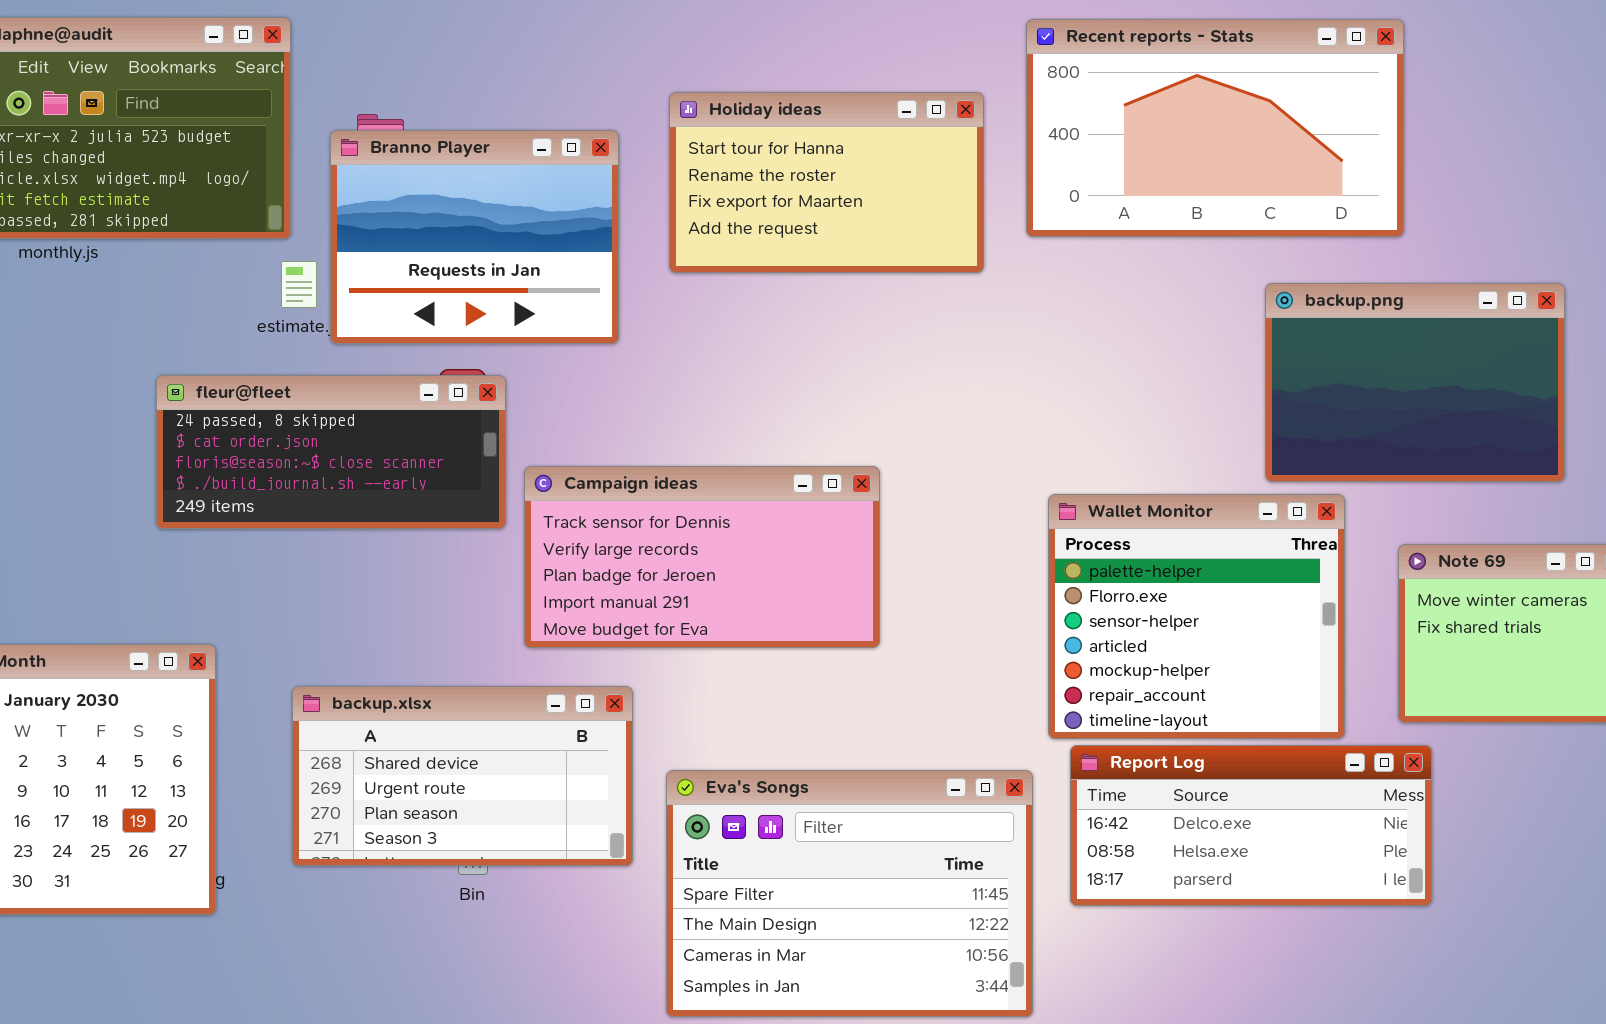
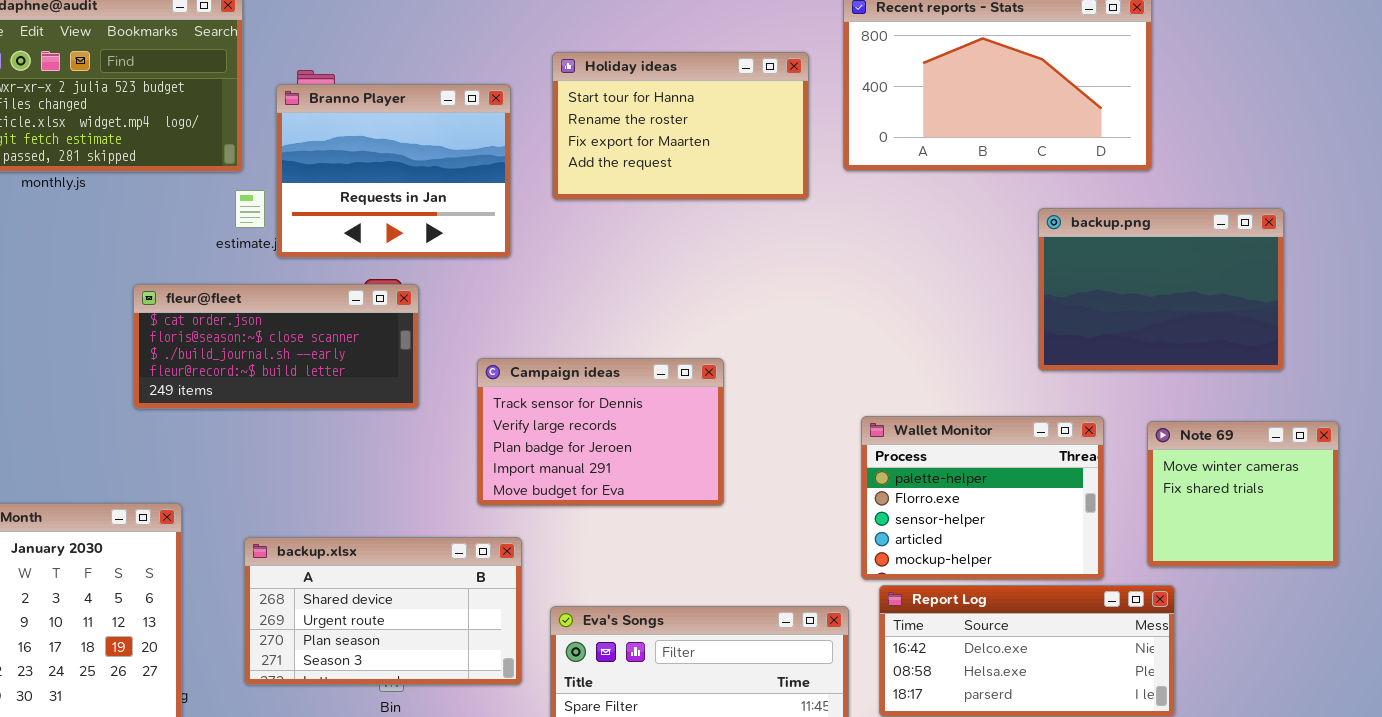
fleur@fleet: [156,375,506,529] -> [133,284,419,409], scrolled down 1 row
Campaign ideas: [524,466,880,648] -> [477,358,724,506], resized
Wallet Monitor: [1048,494,1345,739] -> [861,416,1104,580], resized

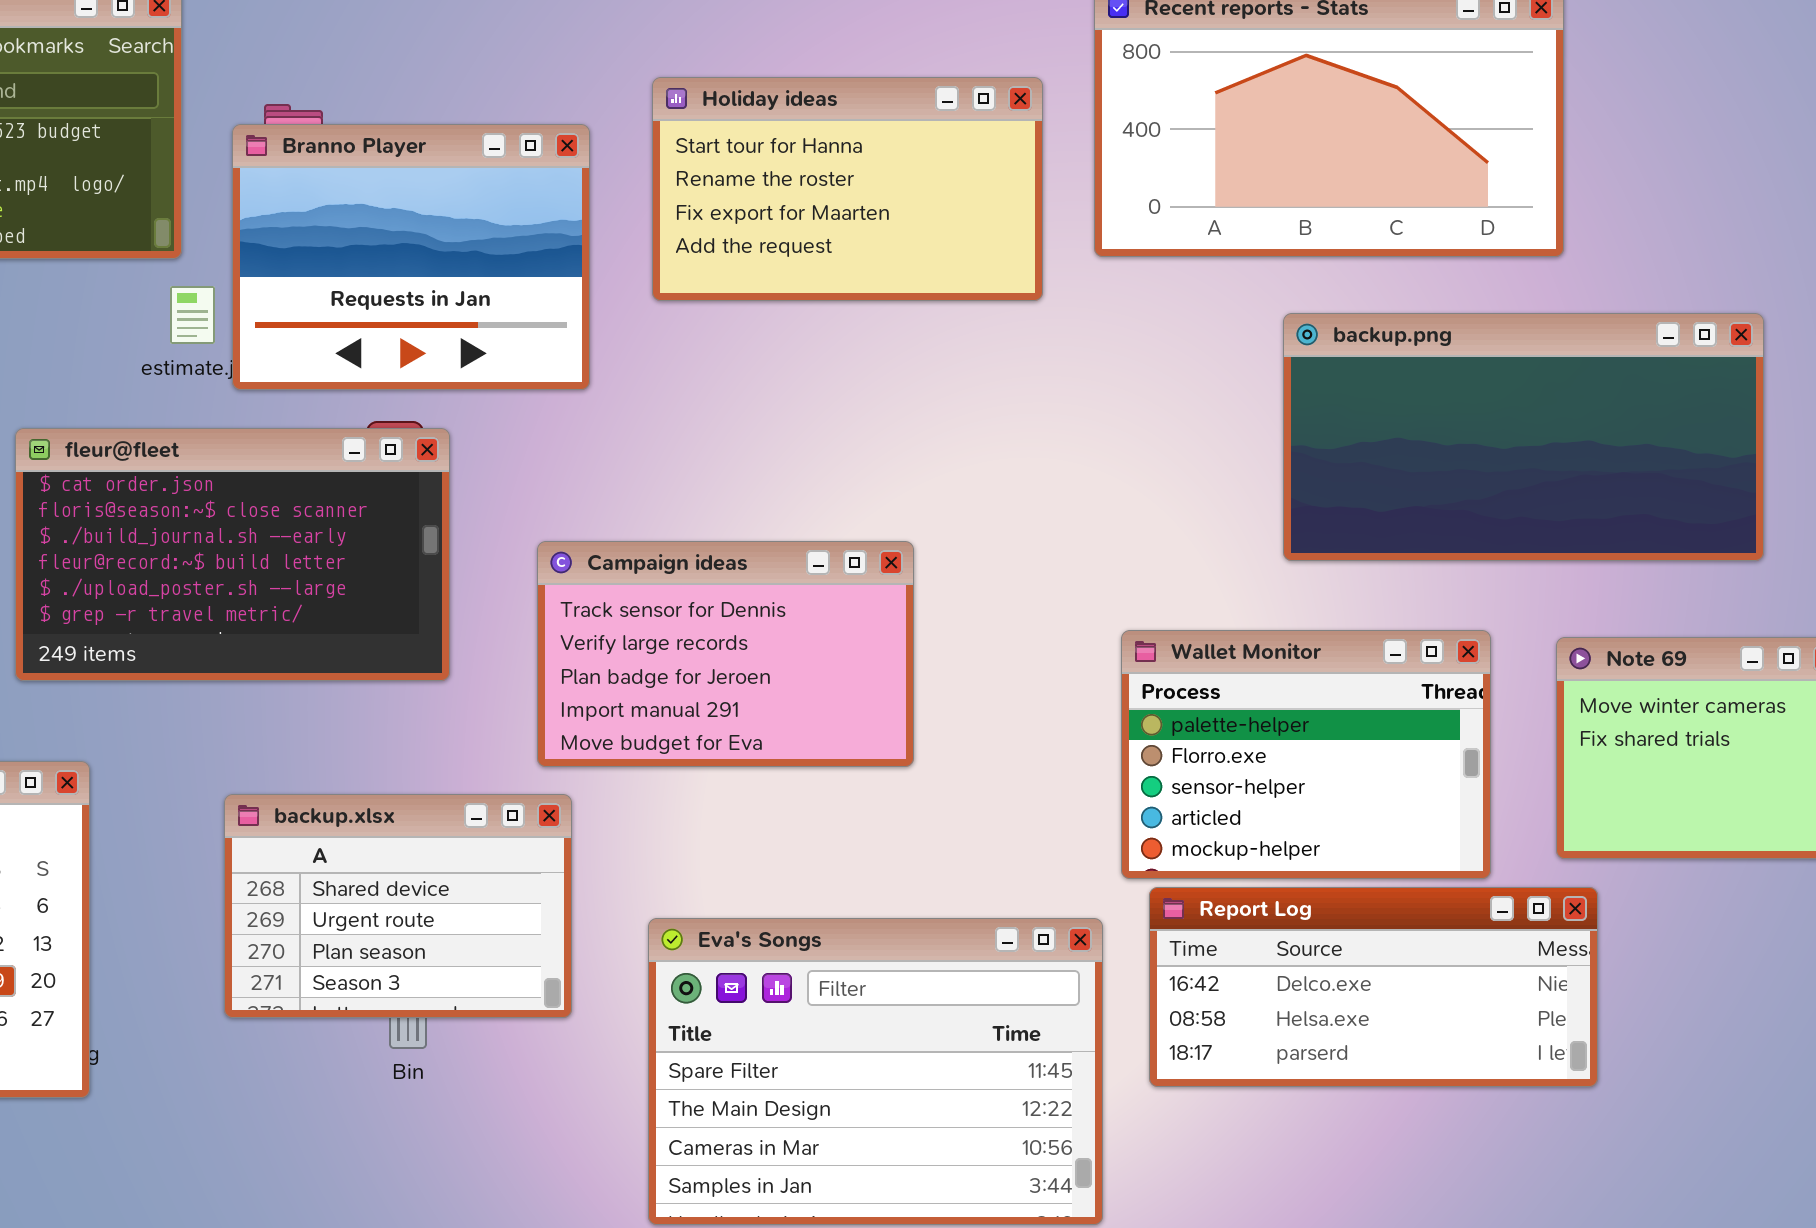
backup.png: [1038,208,1284,371] -> [1283,313,1764,561], resized
fleur@fleet: [133,284,419,409] -> [15,428,450,681], resized
backup.xlsx: [244,537,522,685] -> [224,794,572,1018], moved, resized

